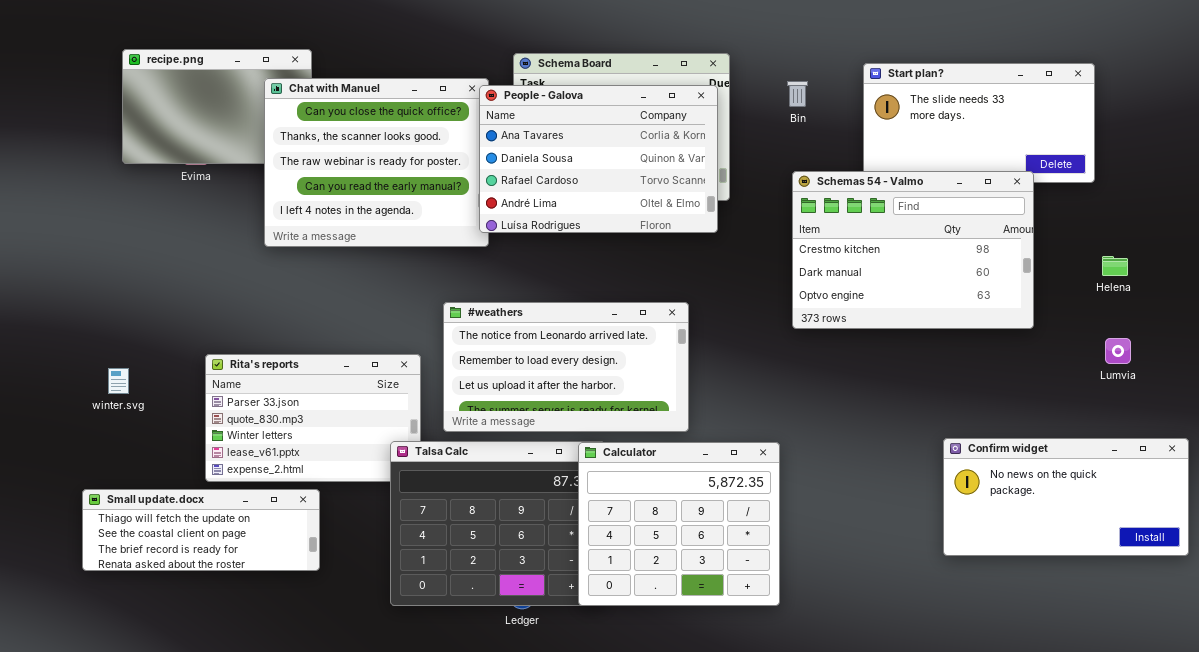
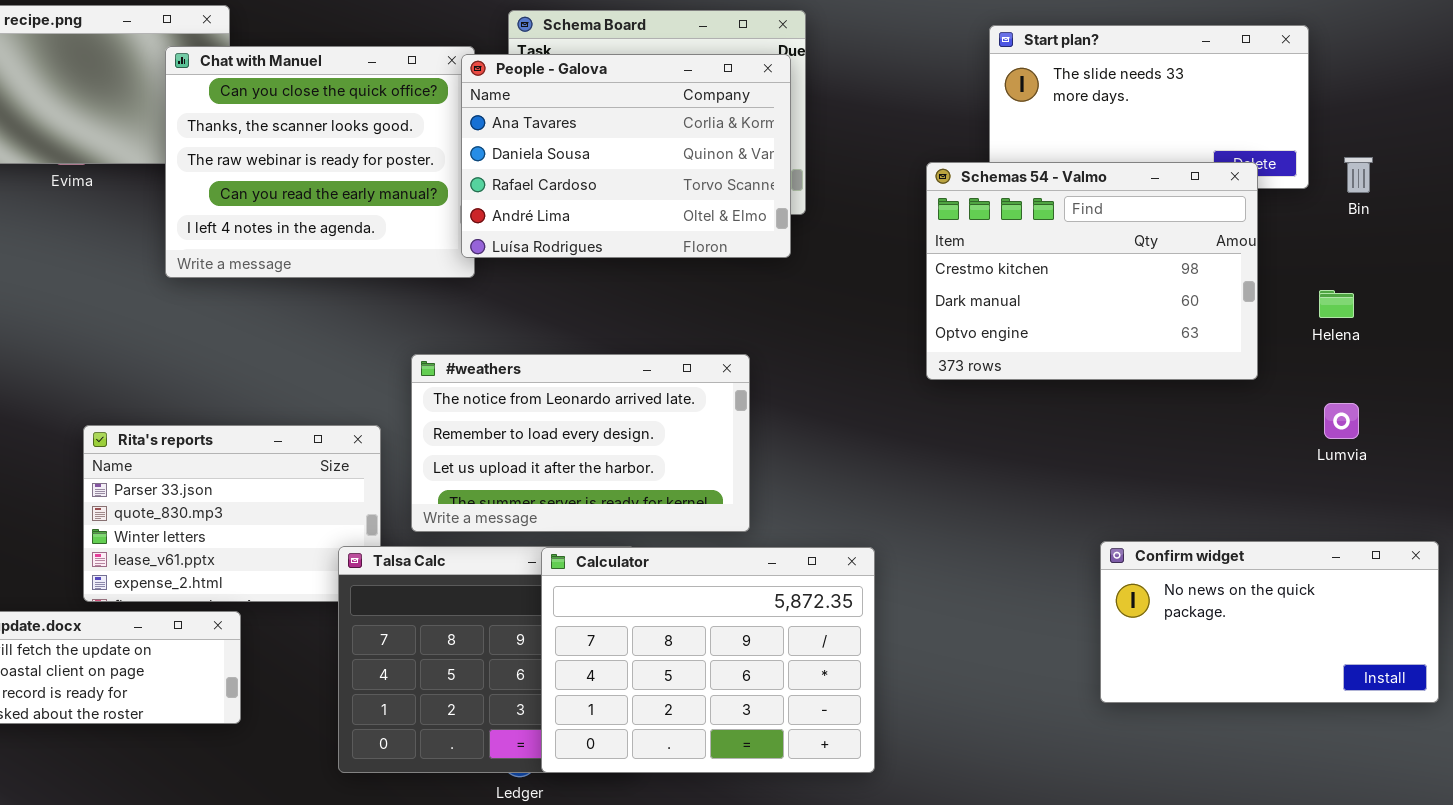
Bin: [787,81,808,107] -> [1344,157,1373,193], moved
Schemas 54 - Valmo: [792,171,1034,329] -> [926,162,1258,380], moved
Calculator: [578,442,780,606] -> [541,547,875,773], resized

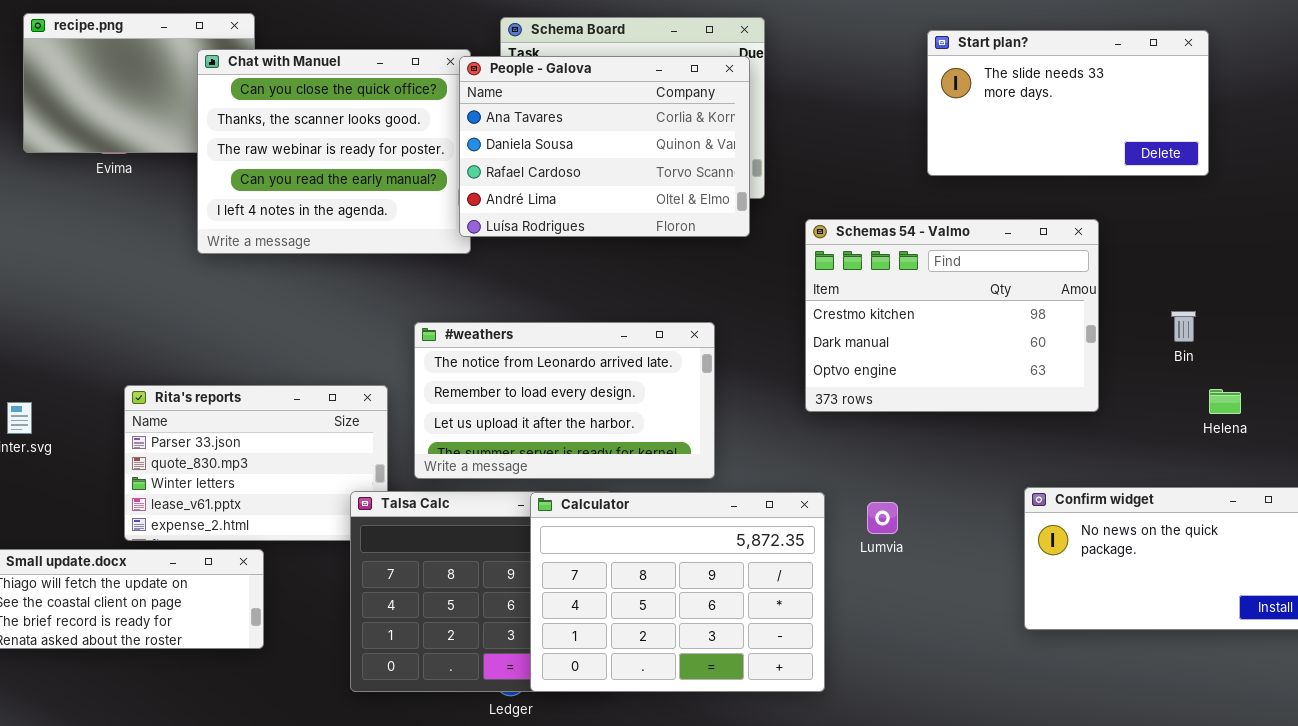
Bin: [1344,157,1373,193] -> [1171,311,1196,342], moved
Schemas 54 - Valmo: [926,162,1258,380] -> [805,219,1099,412], moved
Helena: [1319,290,1354,318] -> [1209,389,1241,414], moved
Lumvia: [1324,403,1359,439] -> [867,502,898,534], moved

